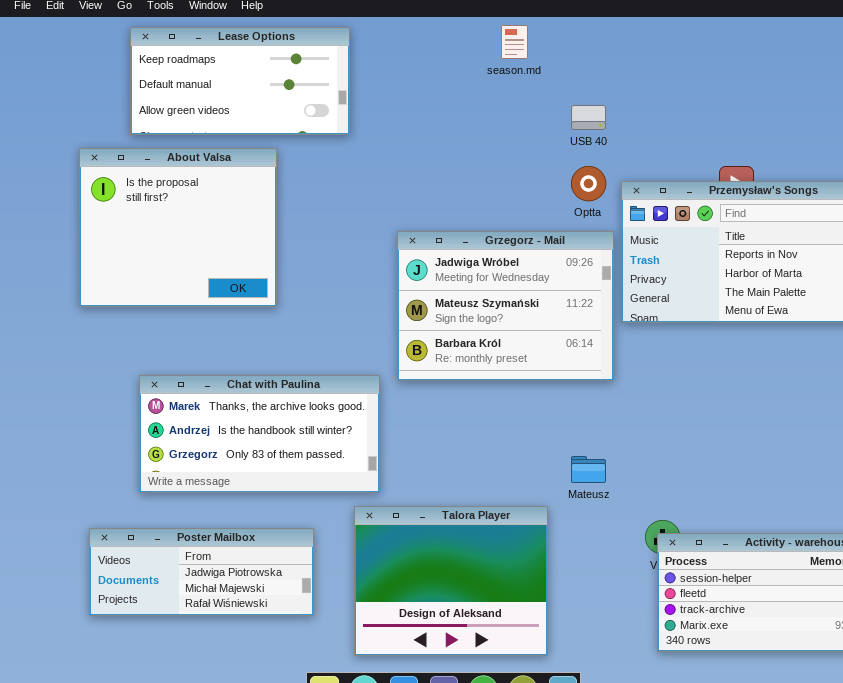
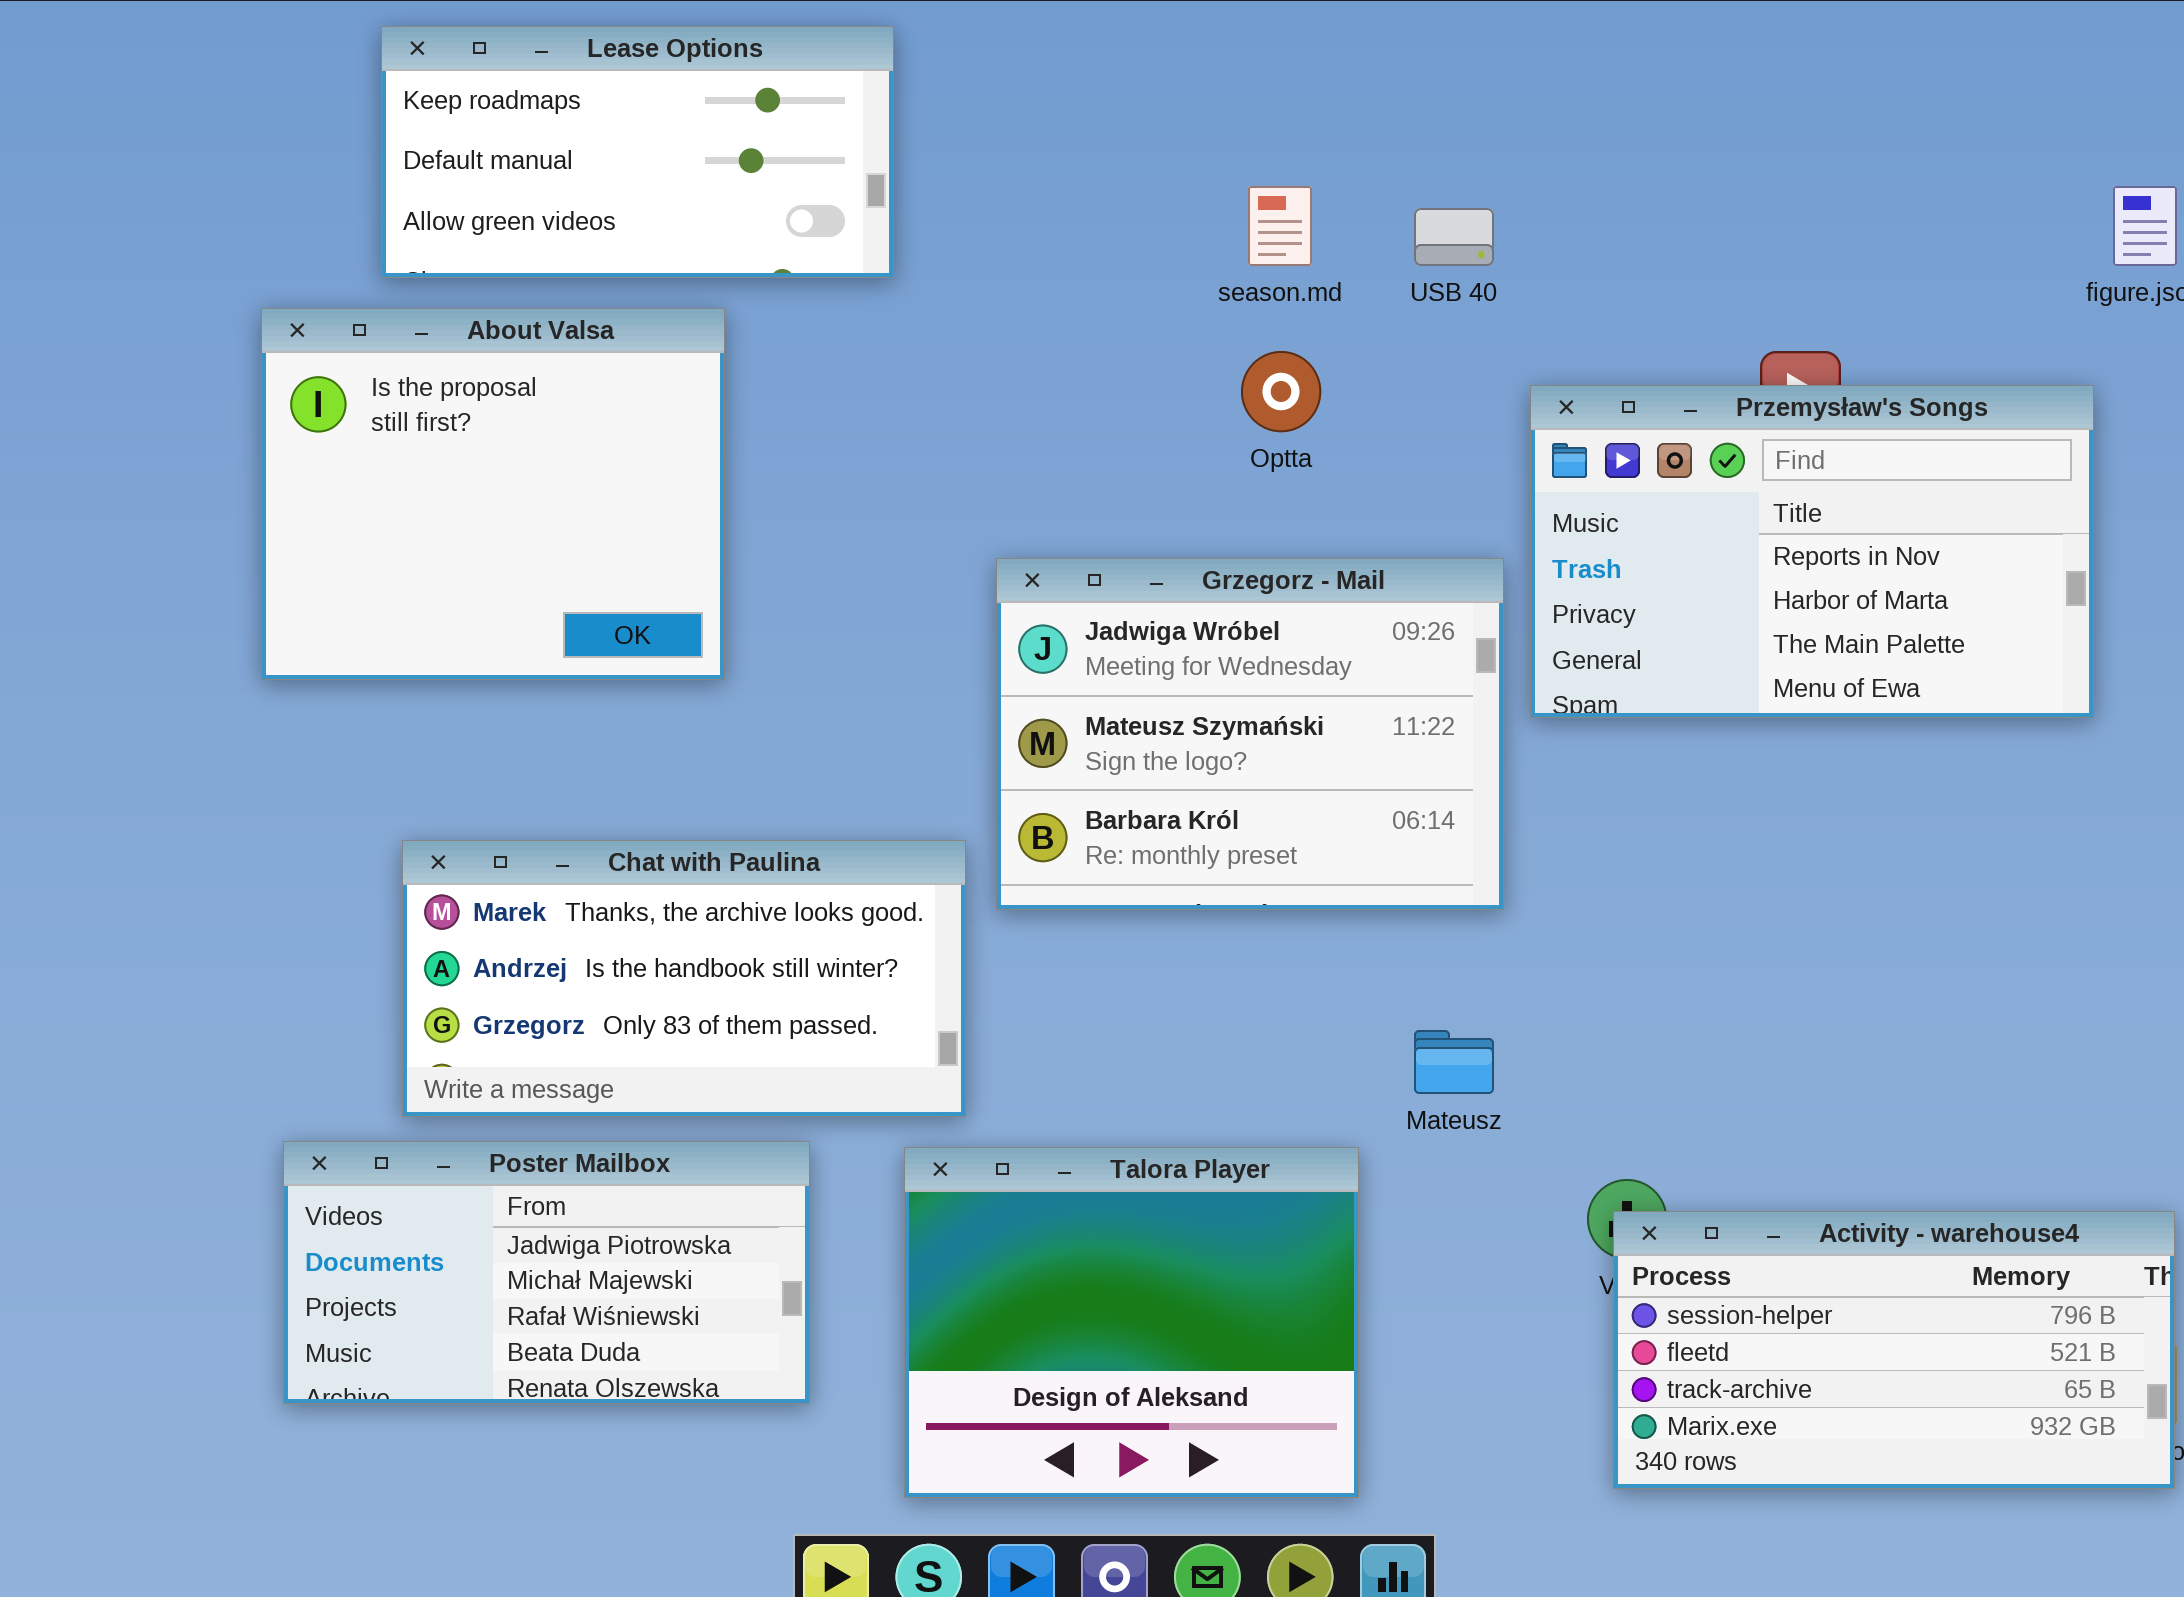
season.md: [501,25,528,59] -> [1248,186,1312,266], moved
Optta: [571,166,606,201] -> [1241,351,1321,432], moved
Grzegorz - Mail: [397,231,614,381] -> [996,558,1504,910], moved
Poster Mailbox: [89,528,314,616] -> [283,1141,810,1404], resized

